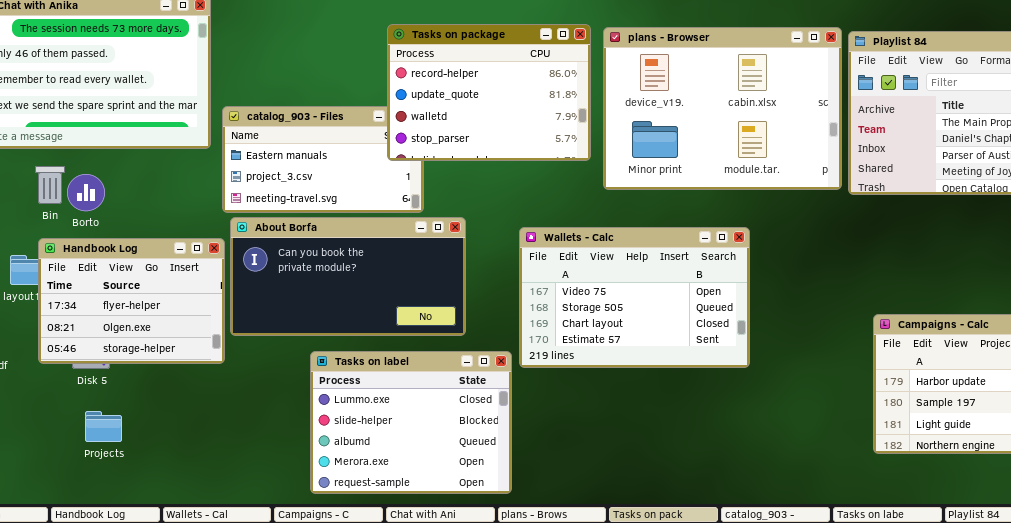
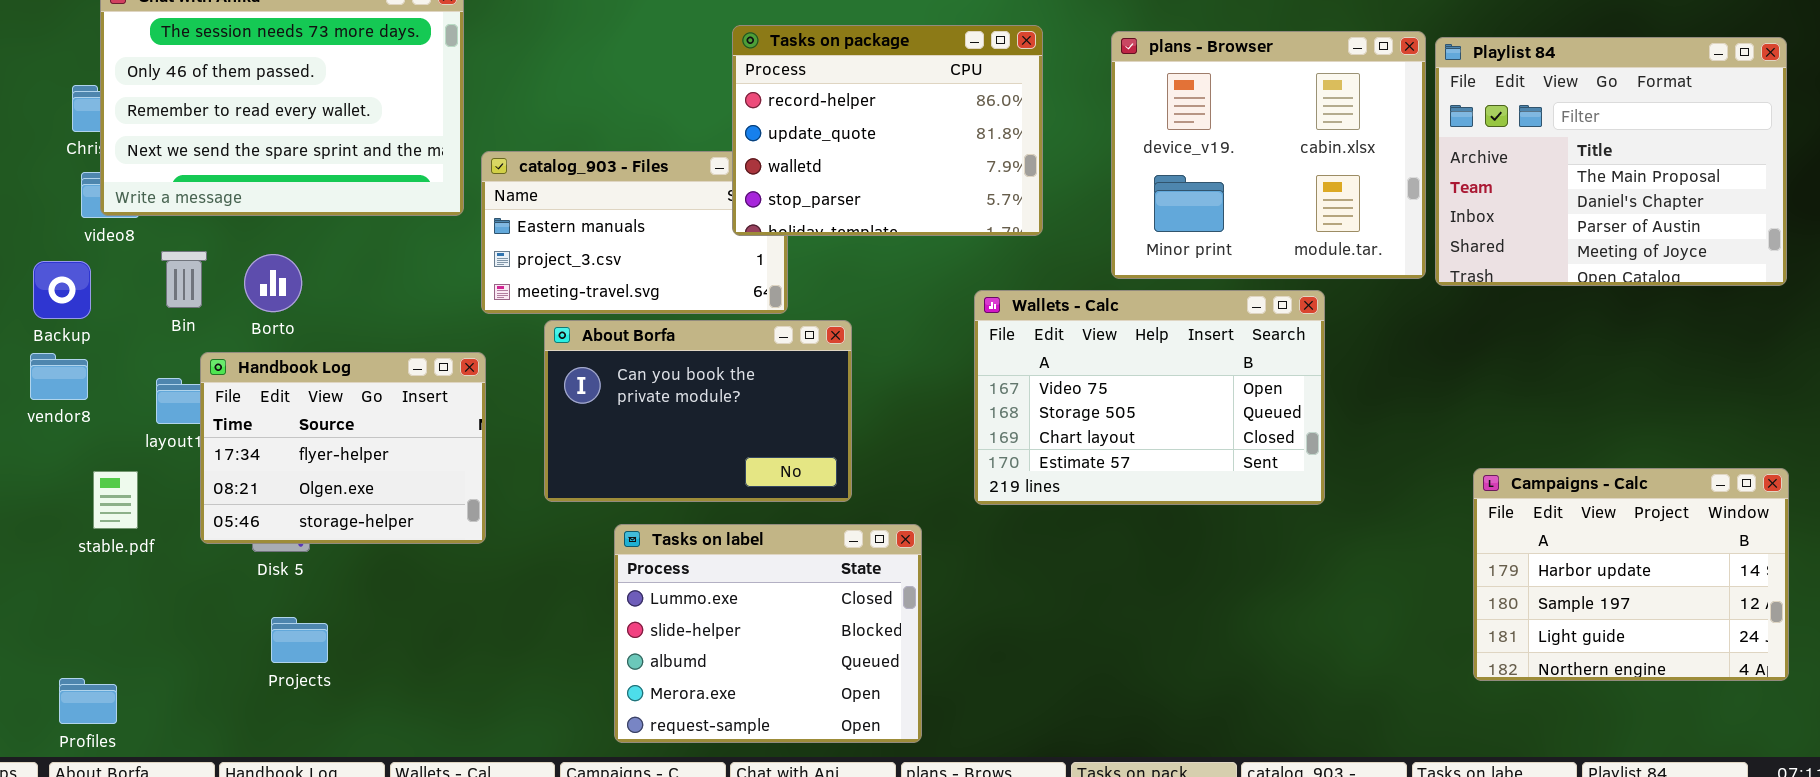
plans - Browser: [603,27,842,190] -> [1111,31,1426,279], resized
Bin: [35,166,65,204] -> [161,251,207,308], moved
About Borfa: [230,217,466,336] -> [544,320,852,502], resized
Wallets - Calc: [519,227,750,368] -> [974,290,1325,505], moved

